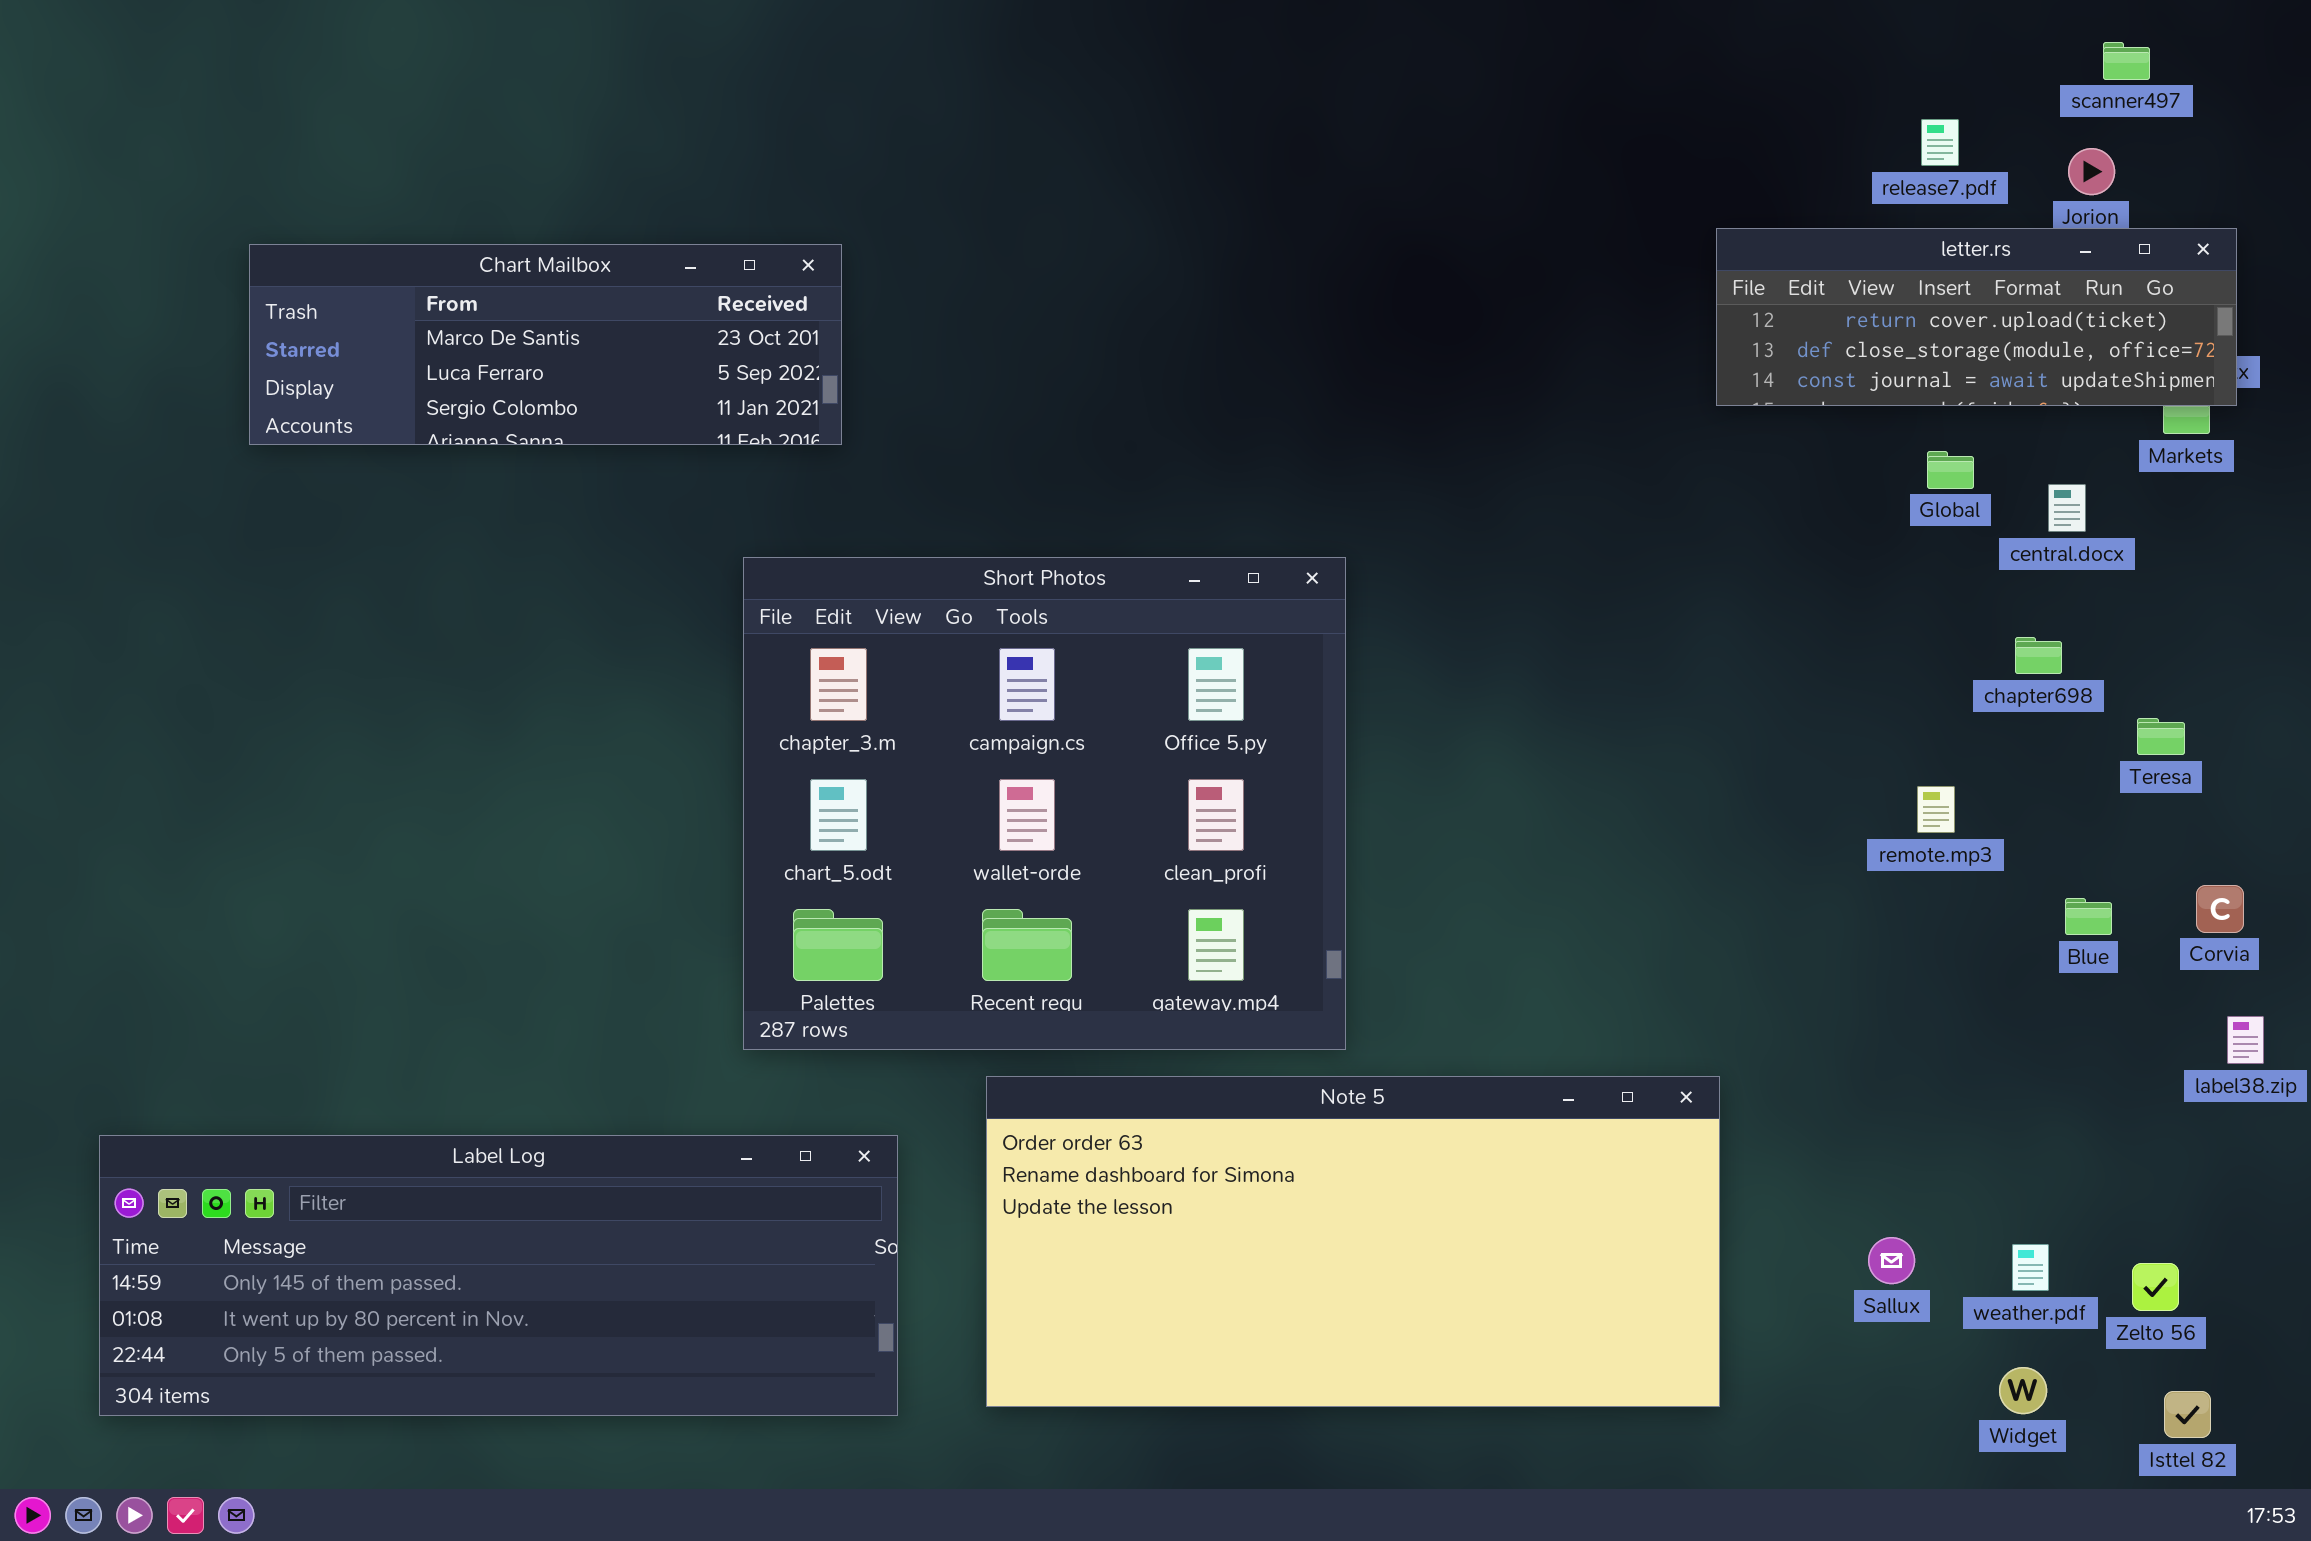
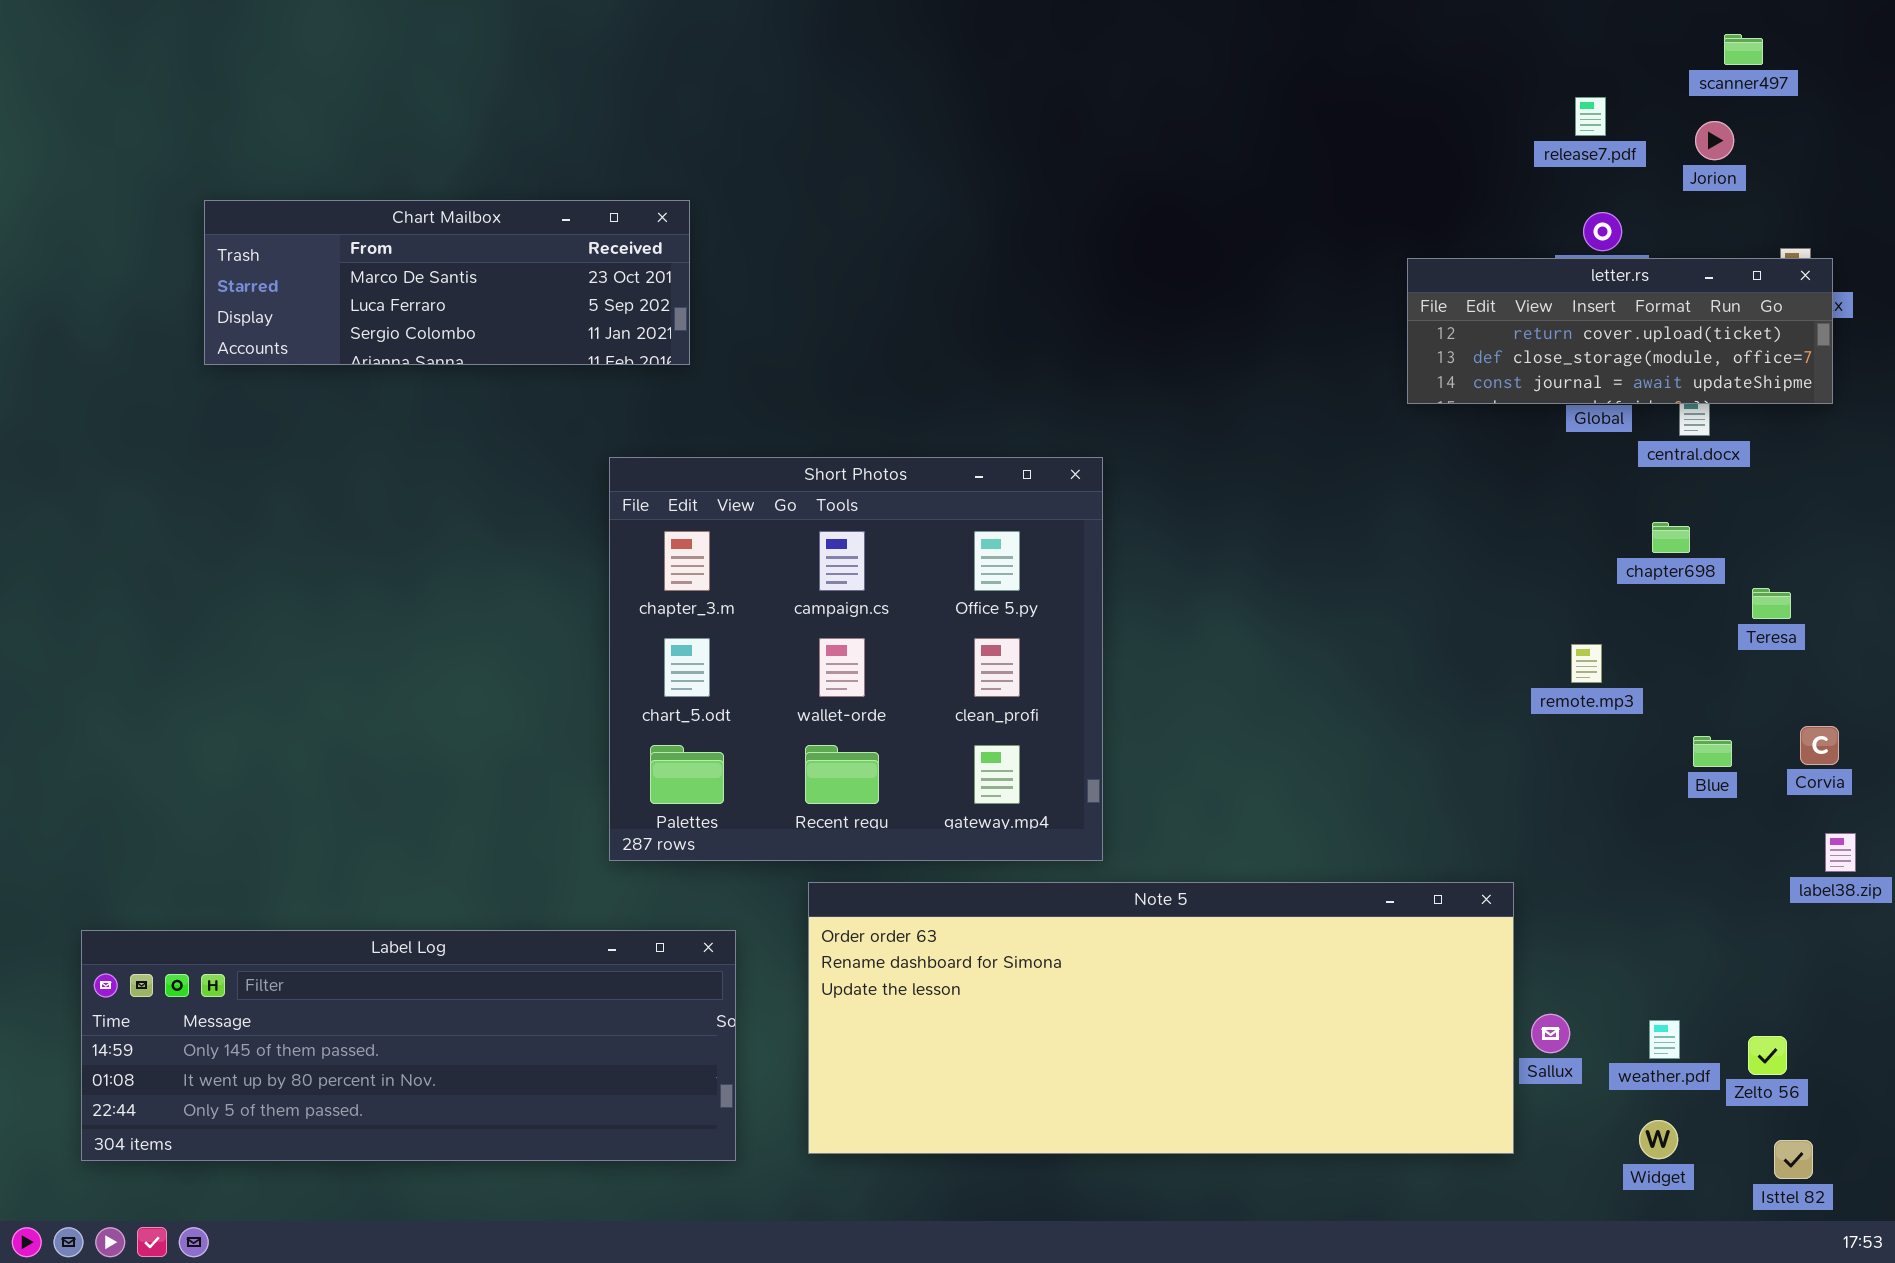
letter.rs: [1716,228,2237,406] -> [1407,258,1833,404], moved
Note 5: [986,1076,1720,1407] -> [808,882,1514,1154], resized

